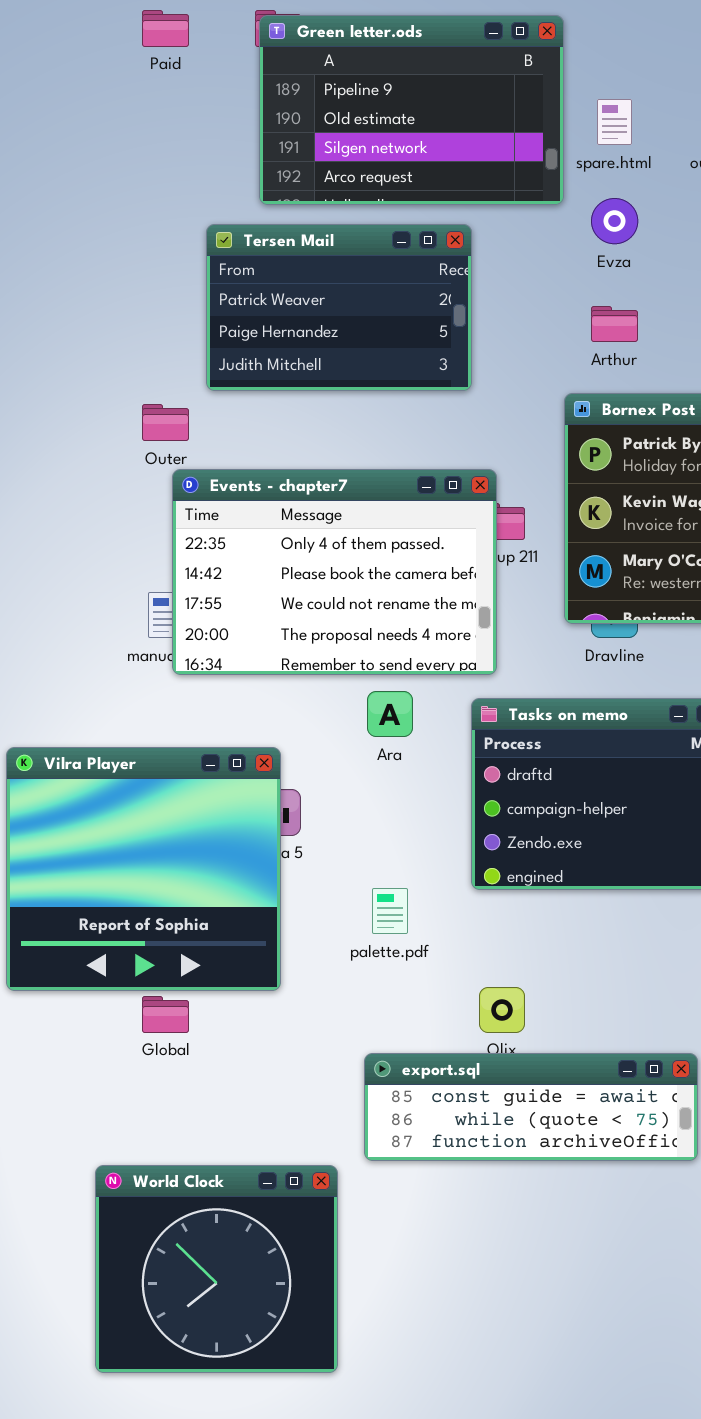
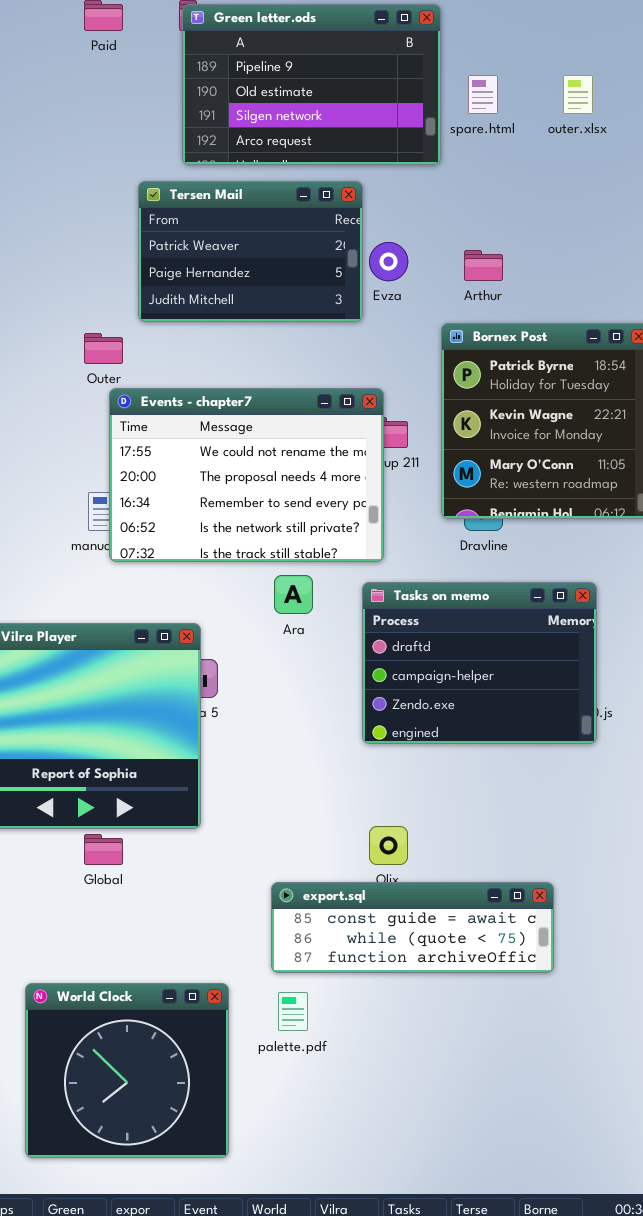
Evza: [591,198,638,244] -> [369,242,408,281], moved
Events - chapter7: [172,469,497,675] -> [109,388,384,562], scrolled down 2 rows
palette.pdf: [372,888,408,934] -> [278,992,308,1031], moved
World Clock: [95,1165,338,1373] -> [25,983,229,1158], moved

